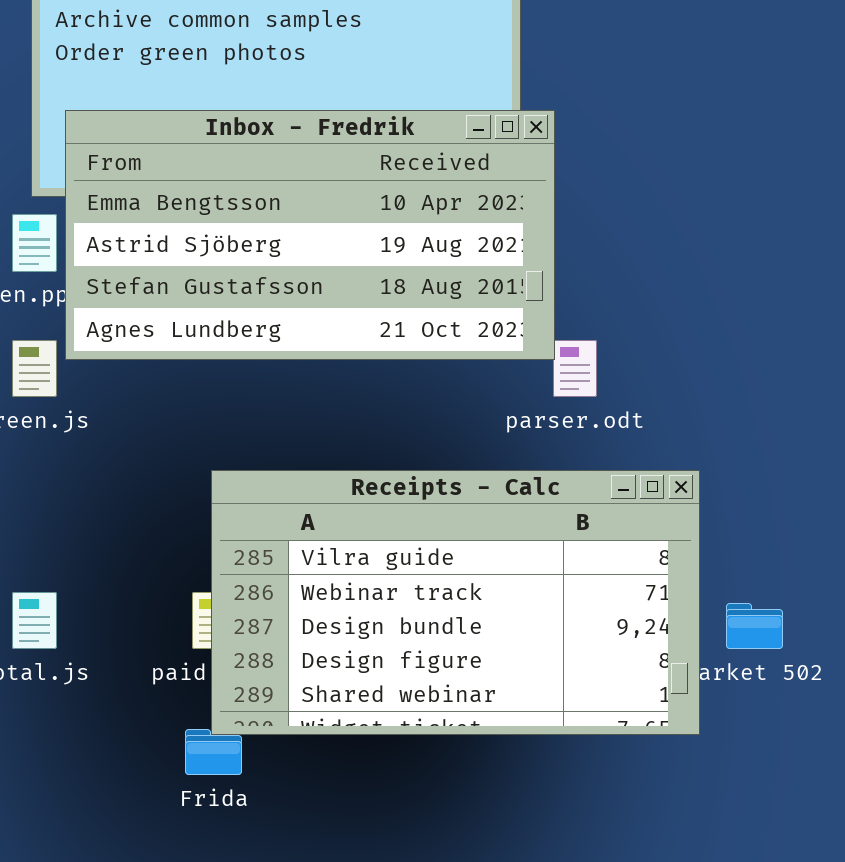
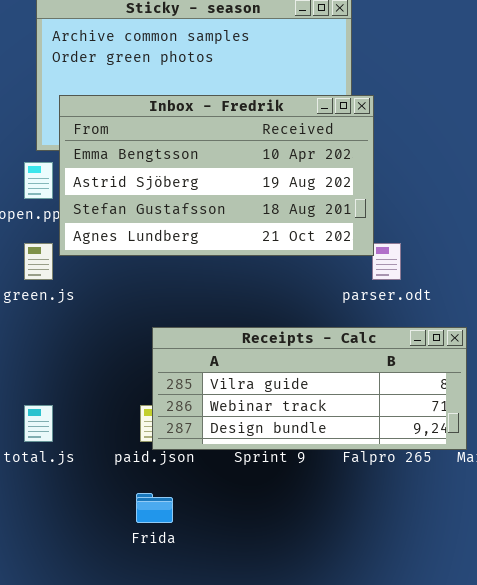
Receipts - Calc: [211,470,700,735] -> [152,327,467,450], resized

